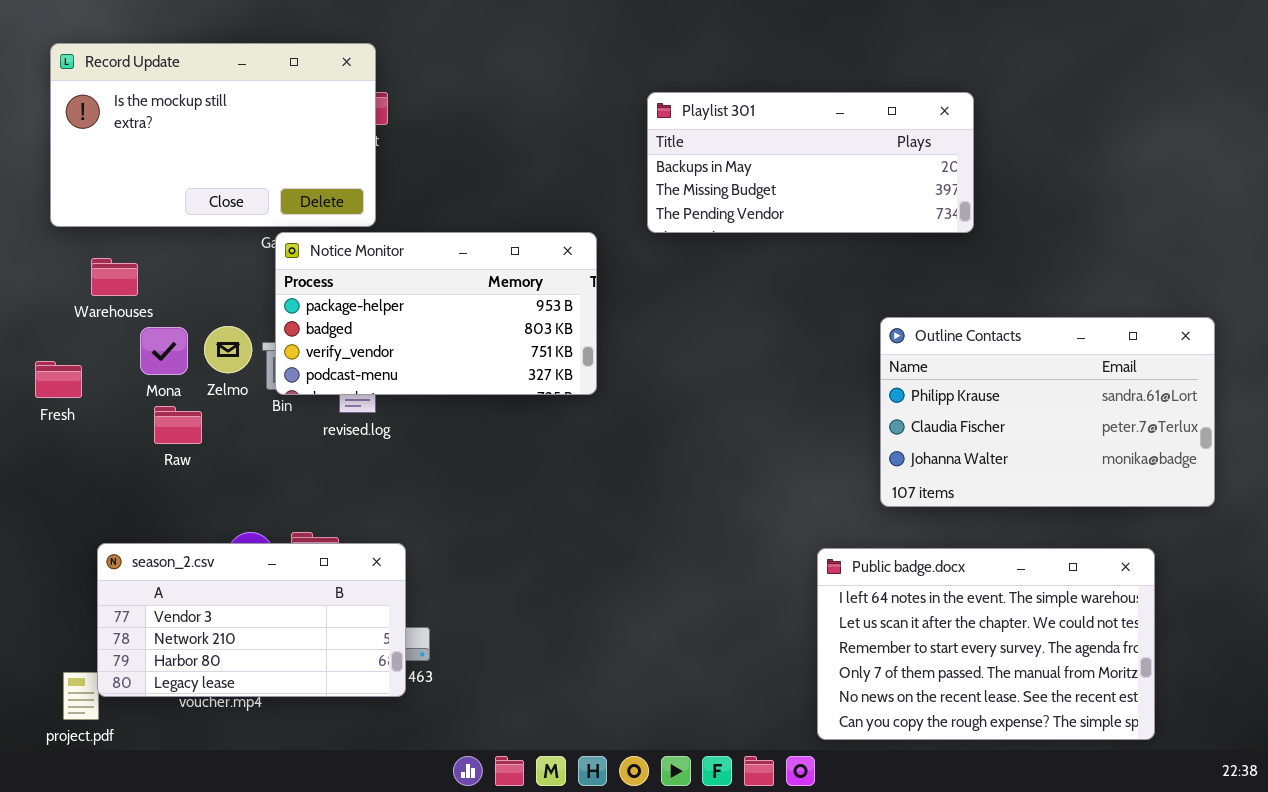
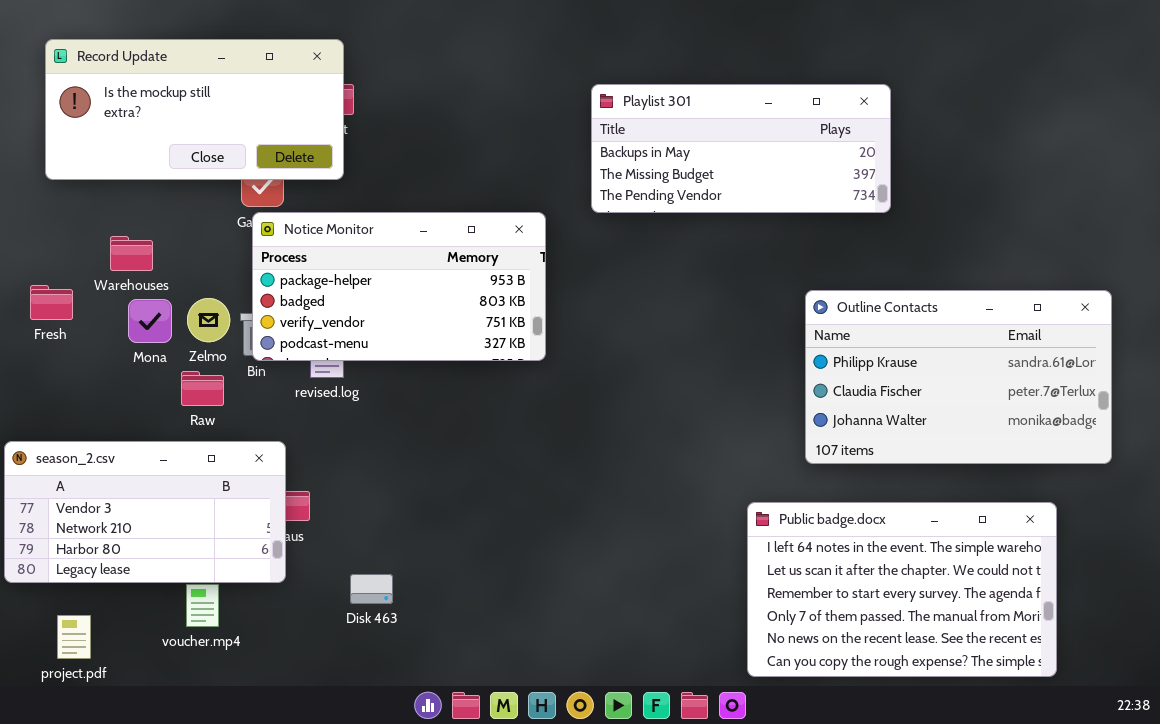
Record Update: [50,43,376,227] -> [45,39,344,180], resized
Warehouses: [91,258,138,296] -> [110,236,153,271], moved
Fresh: [35,361,82,398] -> [30,285,73,320], moved
Raw: [154,406,202,444] -> [181,371,224,406], moved
season_2.csv: [97,543,406,697] -> [4,441,286,583], moved

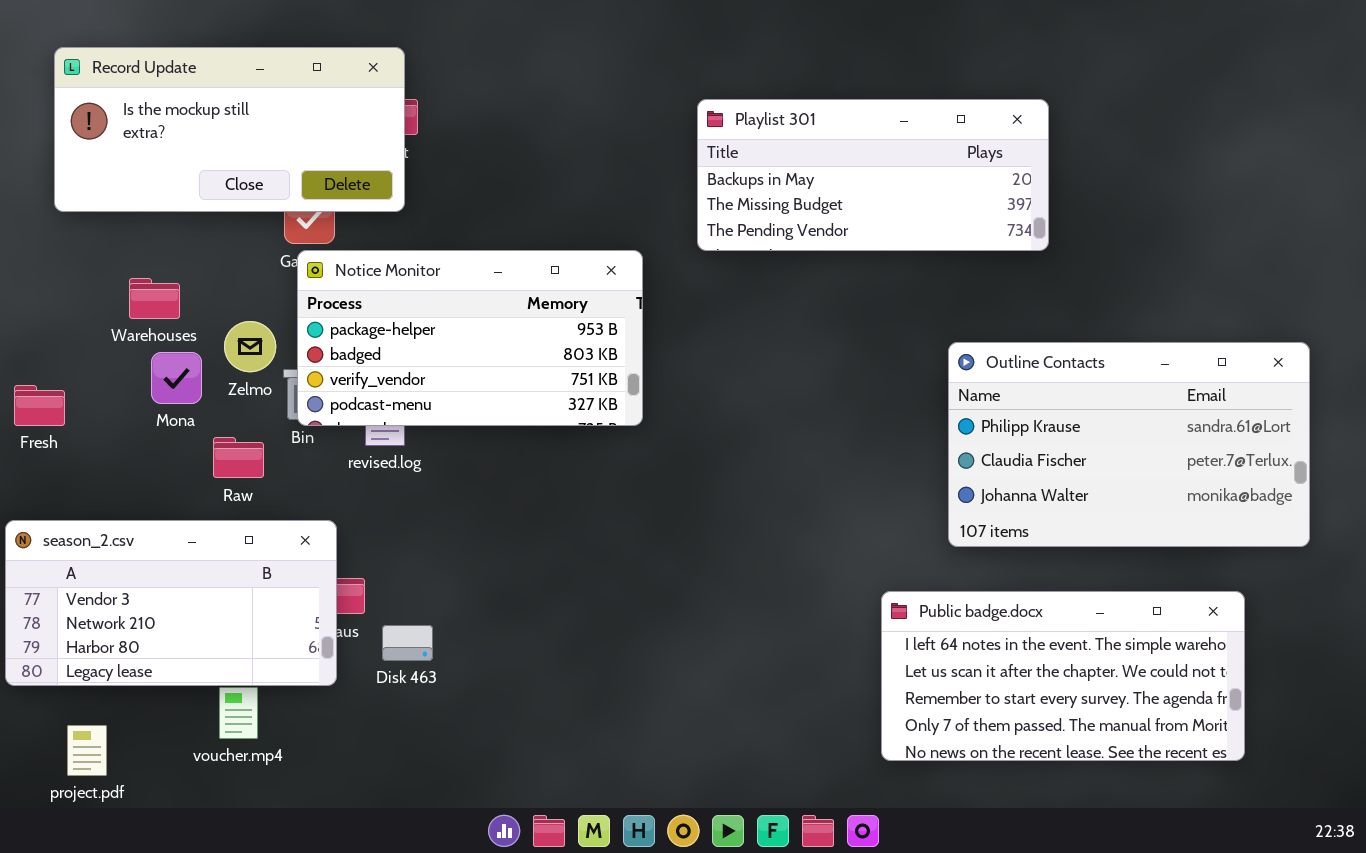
Fresh: [30,285,73,320] -> [14,385,65,426], moved
Zelmo: [187,298,230,342] -> [224,321,276,372], moved
Public badge.docx: [747,502,1057,677] -> [881,591,1245,761], resized
Disk 463: [350,574,393,604] -> [382,625,433,661], moved

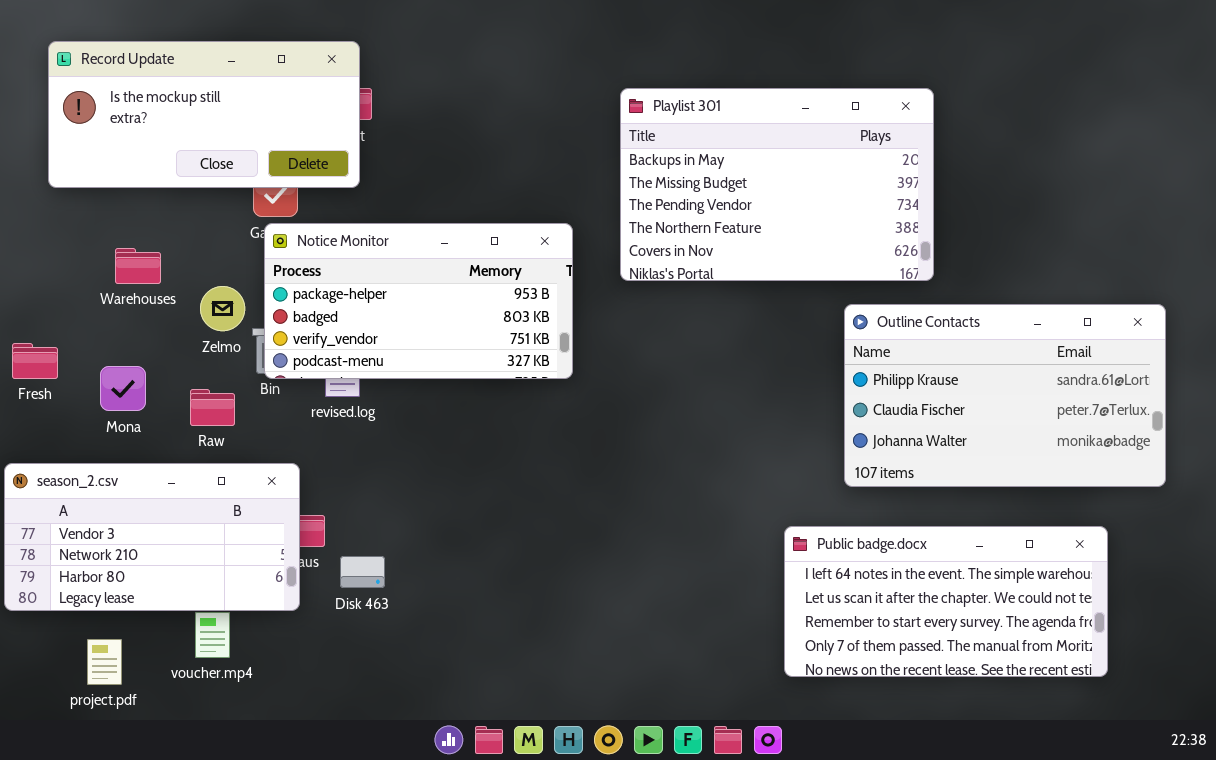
Playlist 301: [697,99,1049,251] -> [620,88,934,281], resized
Mona: [151,352,202,404] -> [100,366,146,411], moved
project.pdf: [67,725,107,776] -> [87,639,122,685], moved

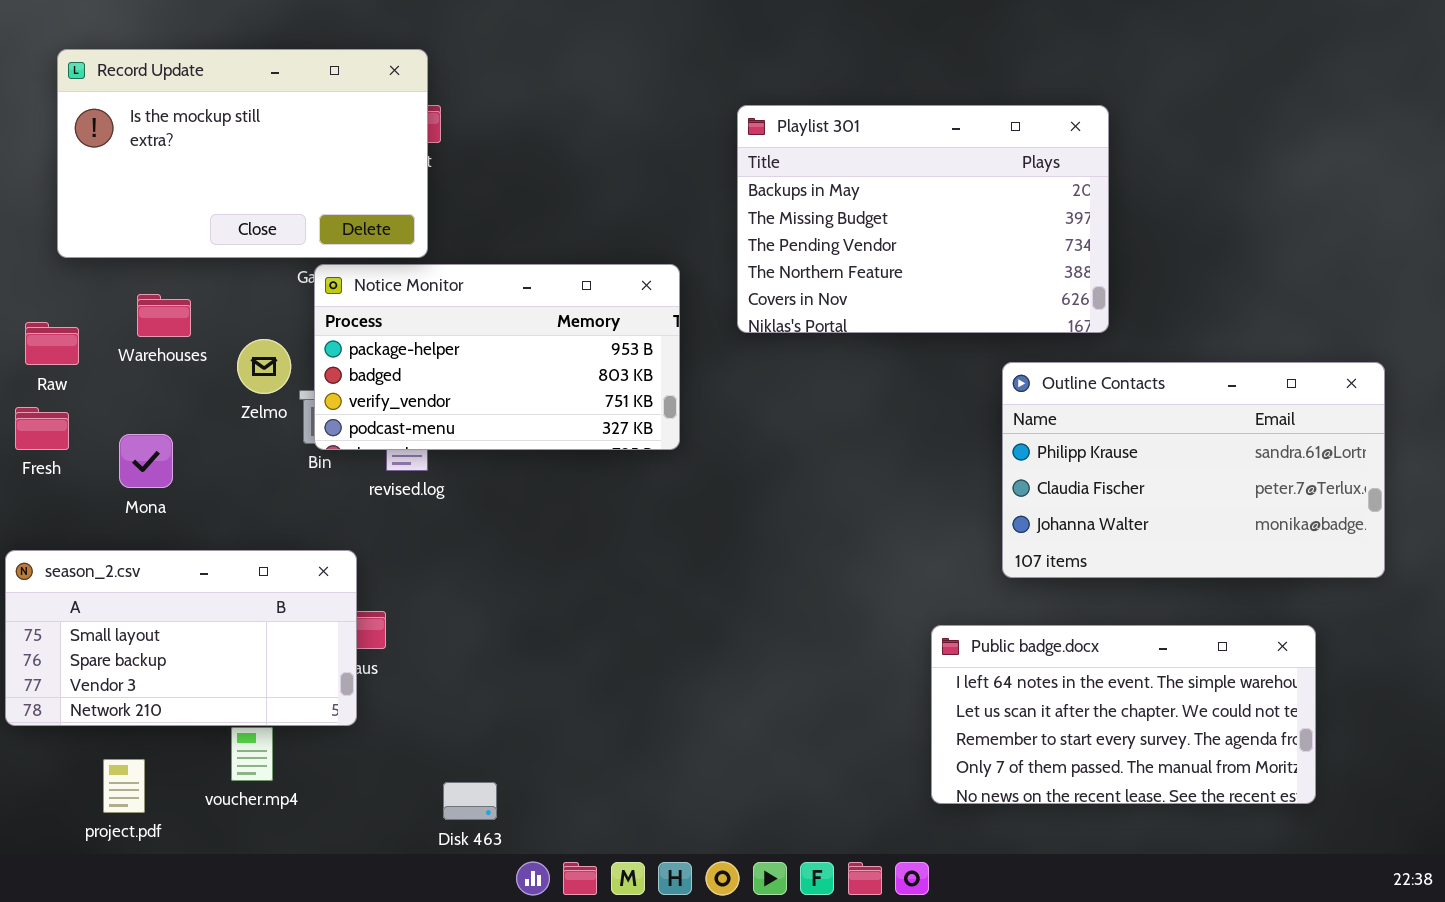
Record Update: [48,41,360,188] -> [57,49,428,258], resized
Raw: [190,389,235,426] -> [25,322,79,365], moved
season_2.csv: [4,463,300,611] -> [5,550,357,726], scrolled up 2 rows
Disk 463: [340,556,385,588] -> [443,782,497,820], moved

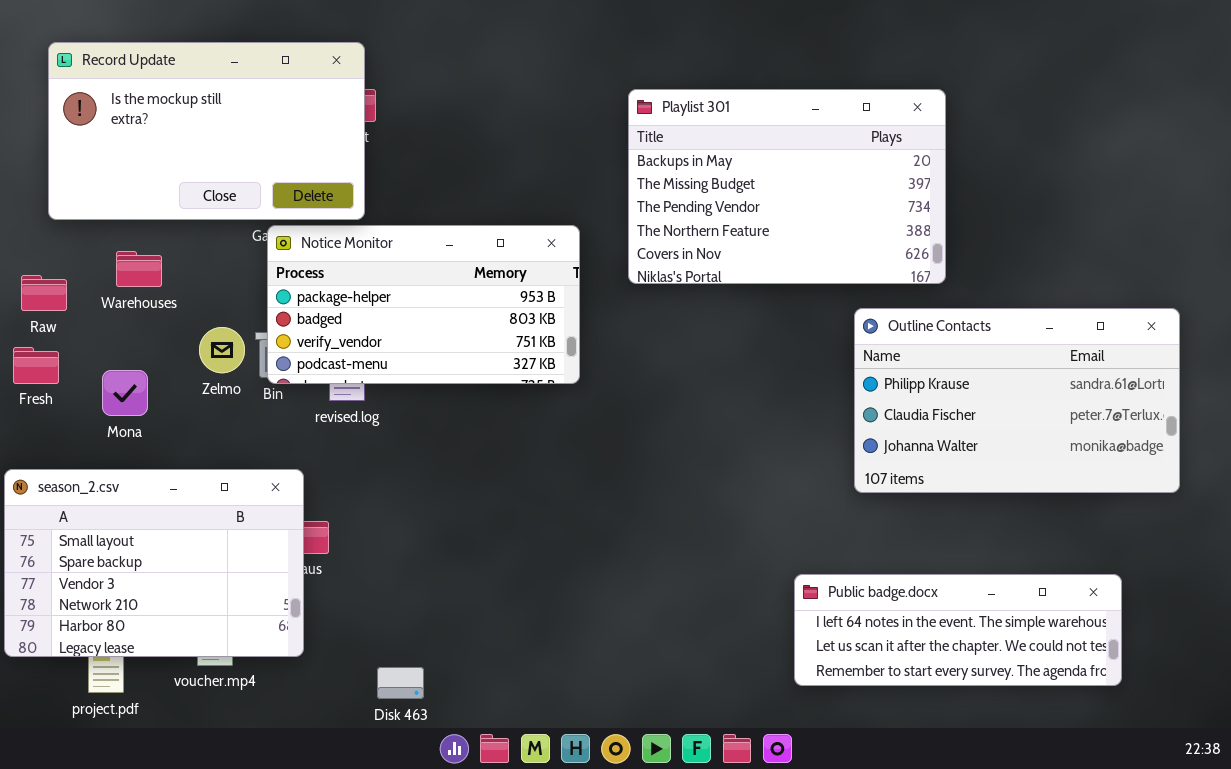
Zelmo: [237,339,291,394] -> [199,327,245,373], moved
season_2.csv: [5,550,357,726] -> [4,469,304,657], resized
Public badge.docx: [931,625,1316,804] -> [794,574,1122,686], resized

